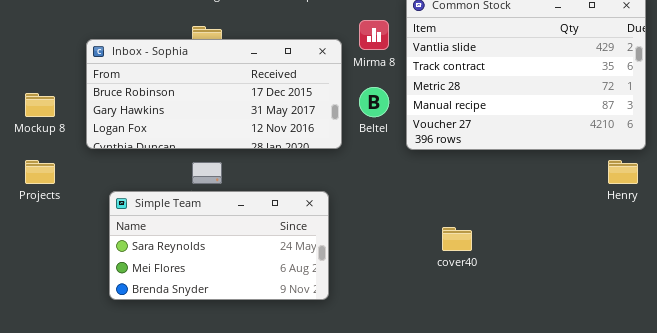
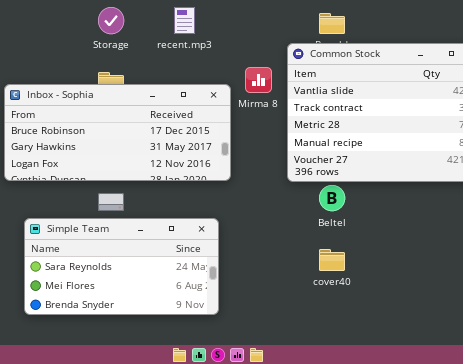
Beltel: [359,87,389,117] -> [319,185,345,211], moved

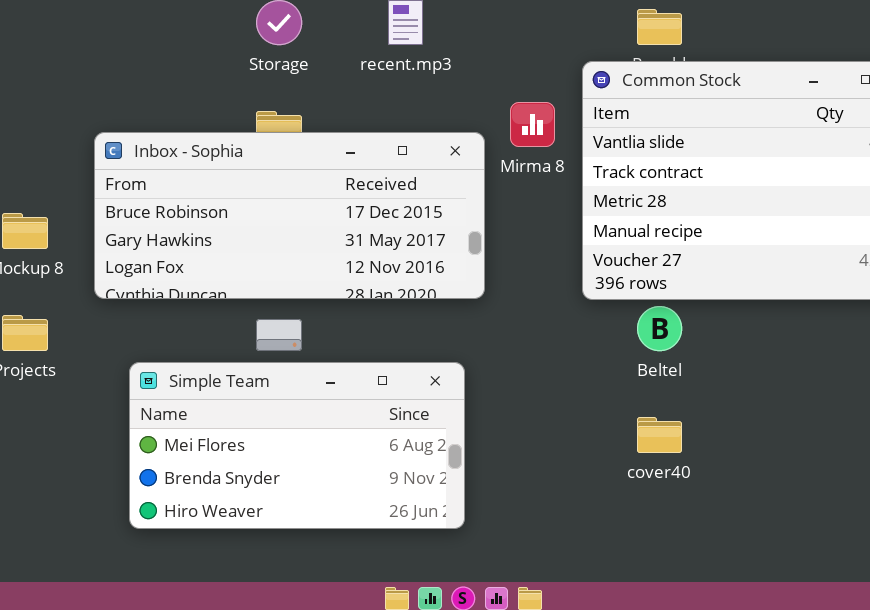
Simple Team: [24,218,219,315] -> [129,362,465,529], scrolled down 1 row

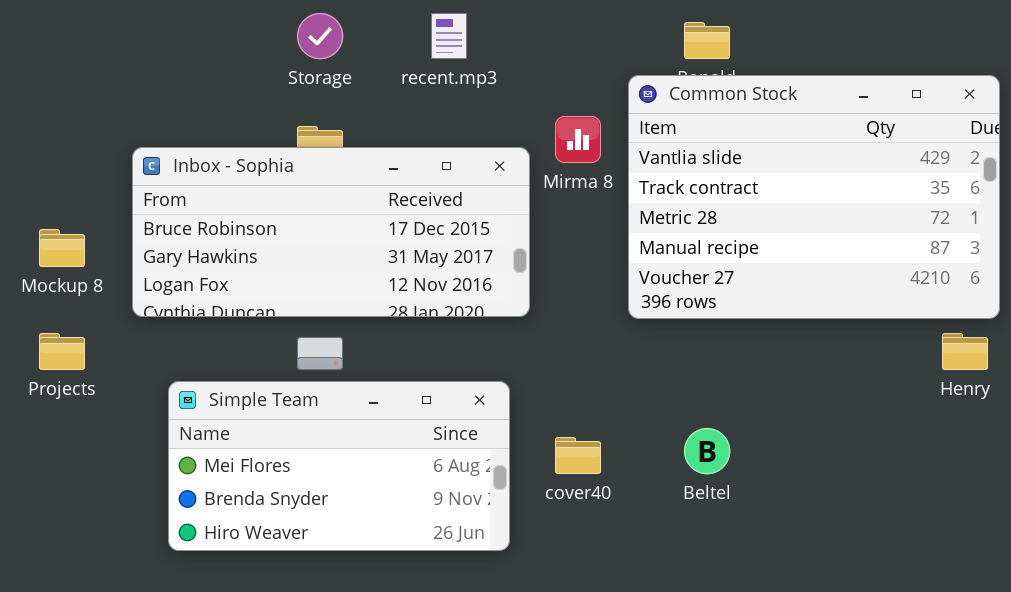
Beltel: [637,306,682,351] -> [684,428,730,474], moved
cover40: [637,417,682,453] -> [555,437,601,474], moved

